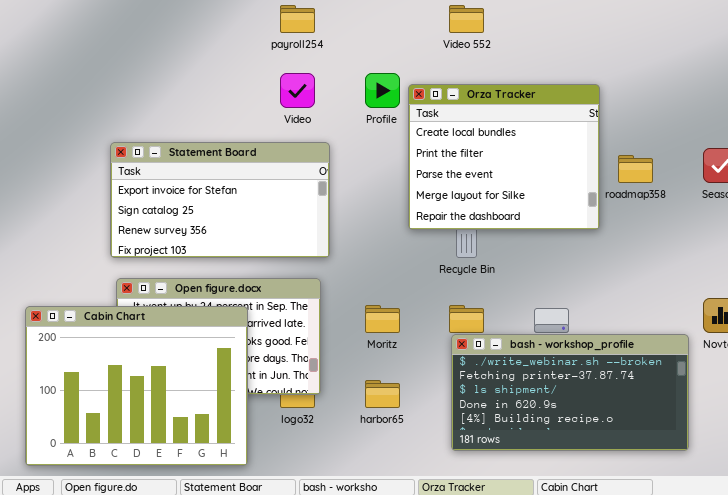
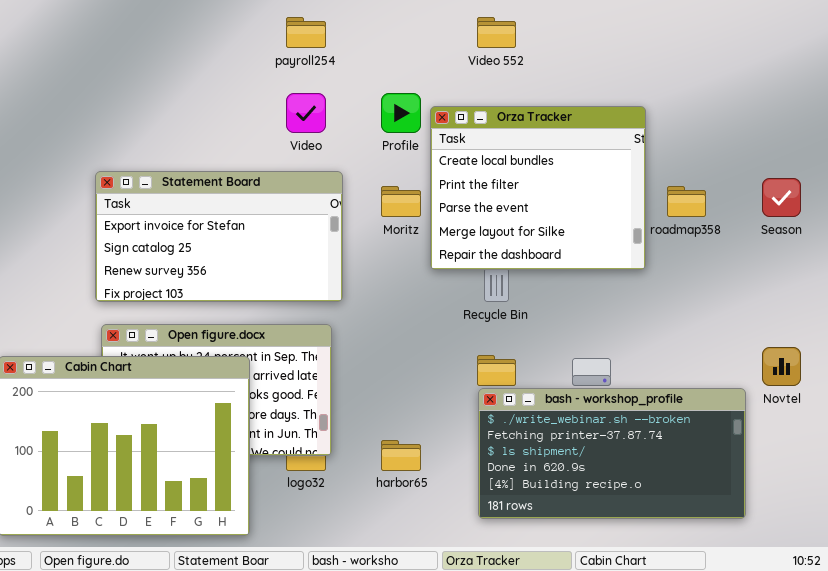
Moritz: [365,305,400,333] -> [381,186,421,217], moved

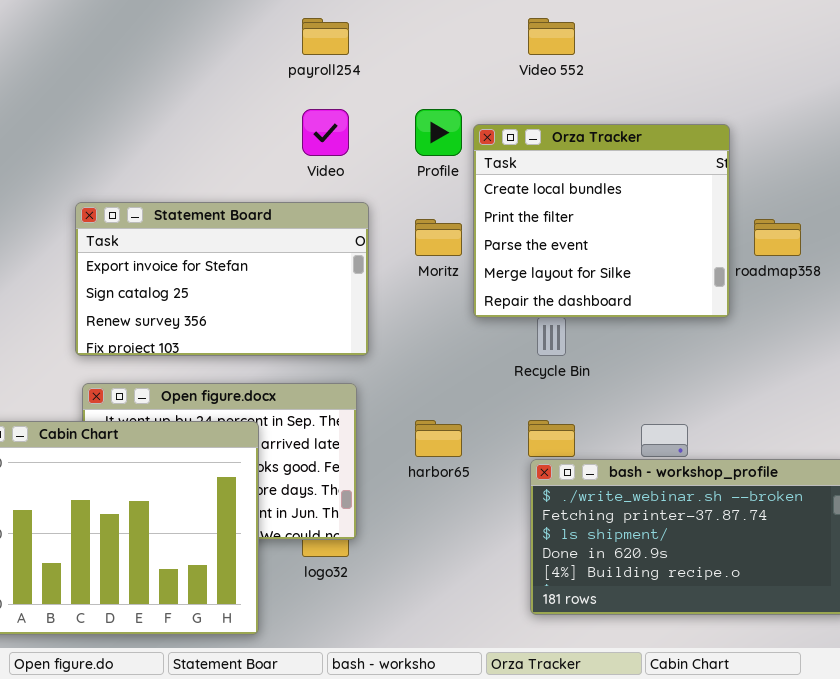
harbor65: [381,440,421,471] -> [415,420,462,457], moved

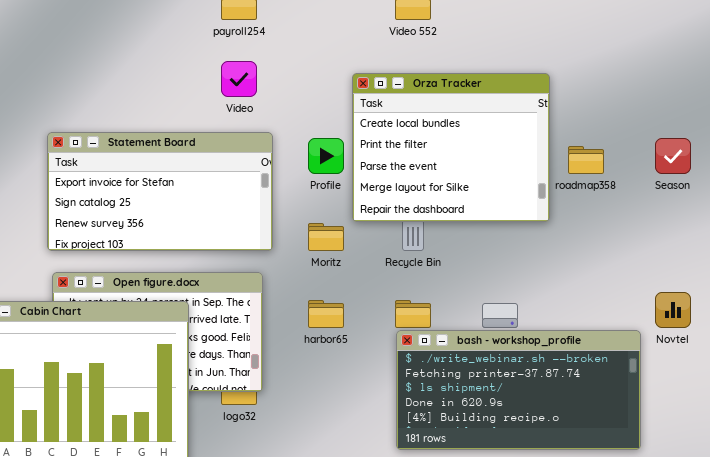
Profile: [415,109,462,156] -> [308,138,344,174], moved
Moritz: [415,219,462,256] -> [308,223,344,251], moved

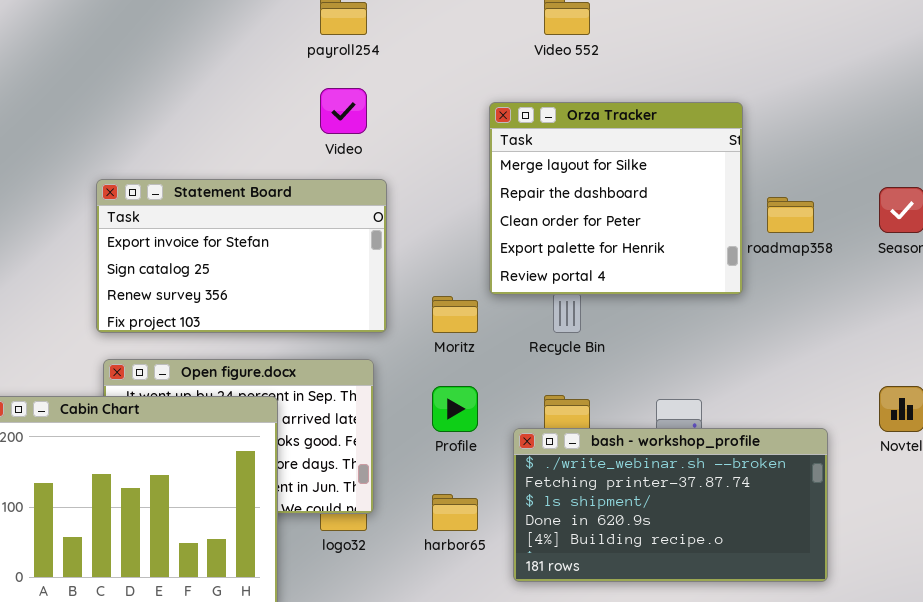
Orza Tracker: [352,73,550,222] -> [489,102,743,295], scrolled down 3 rows
Profile: [308,138,344,174] -> [432,386,478,432], moved
harbor65: [308,300,344,328] -> [432,494,478,531], moved
bash - workshop_profile: [396,330,641,450] -> [513,428,828,582], moved

